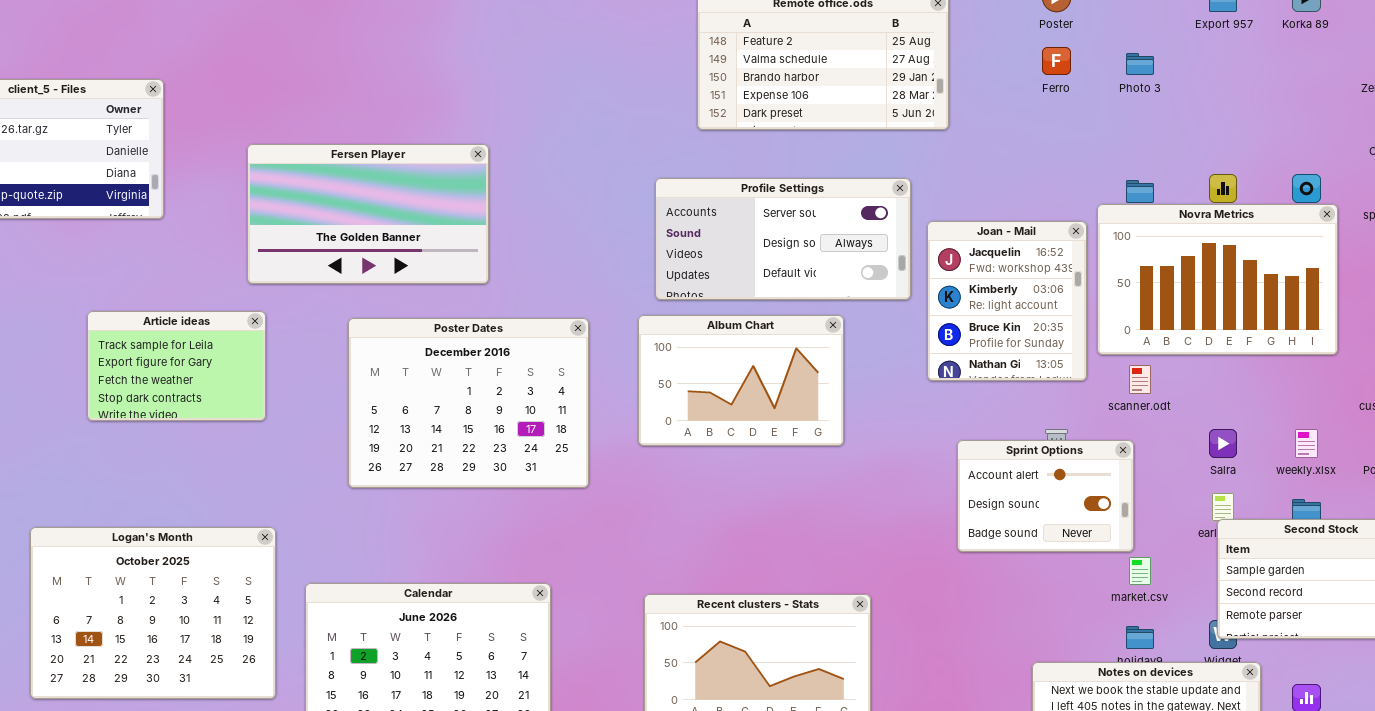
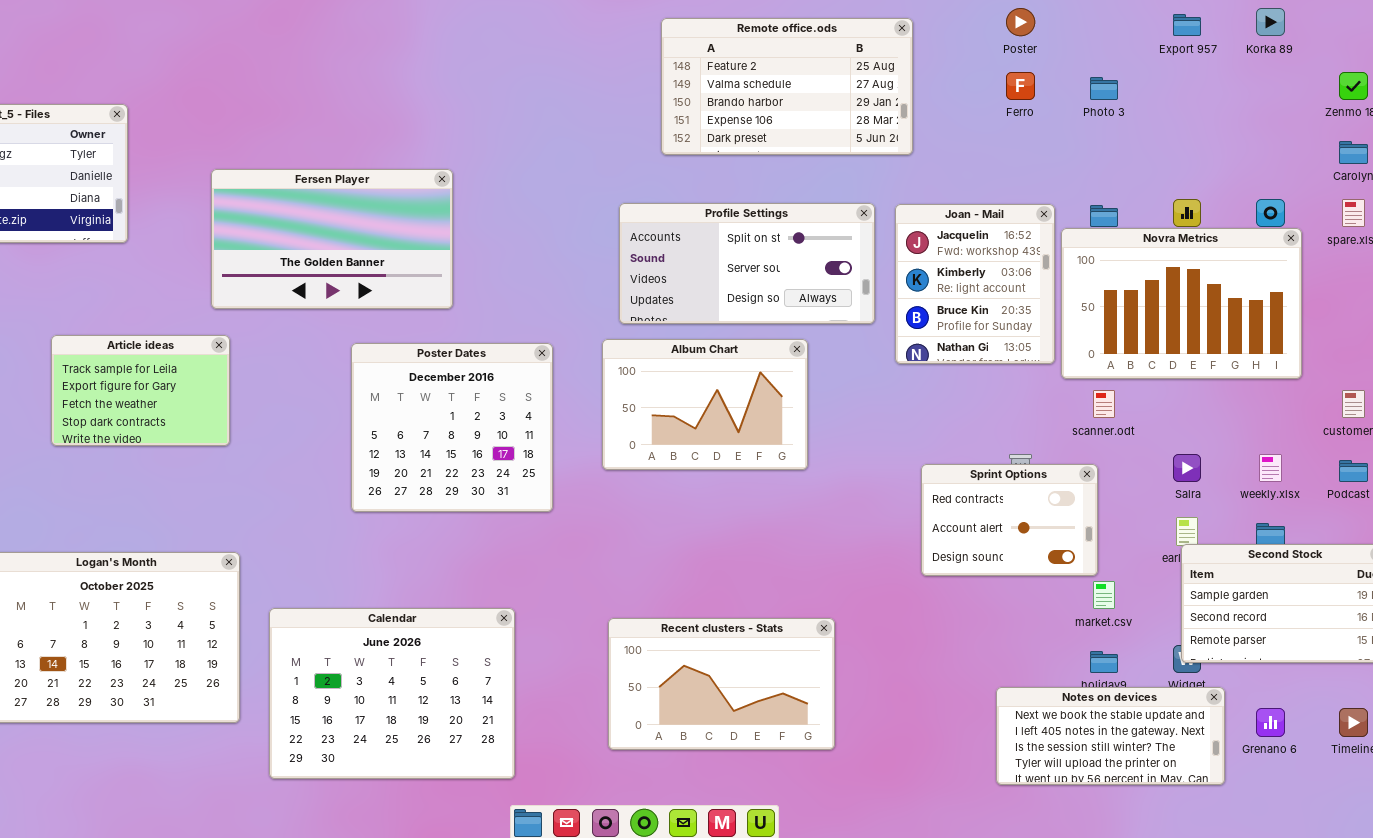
Profile Settings: [655,178,911,300] -> [619,203,875,324], scrolled up 1 row
Joan - Mail: [927,221,1087,381] -> [895,204,1055,364], moved
Poster Dates: [348,318,589,488] -> [351,343,553,512], resized
Sprint Options: [957,440,1134,552] -> [921,464,1098,576], scrolled up 1 row

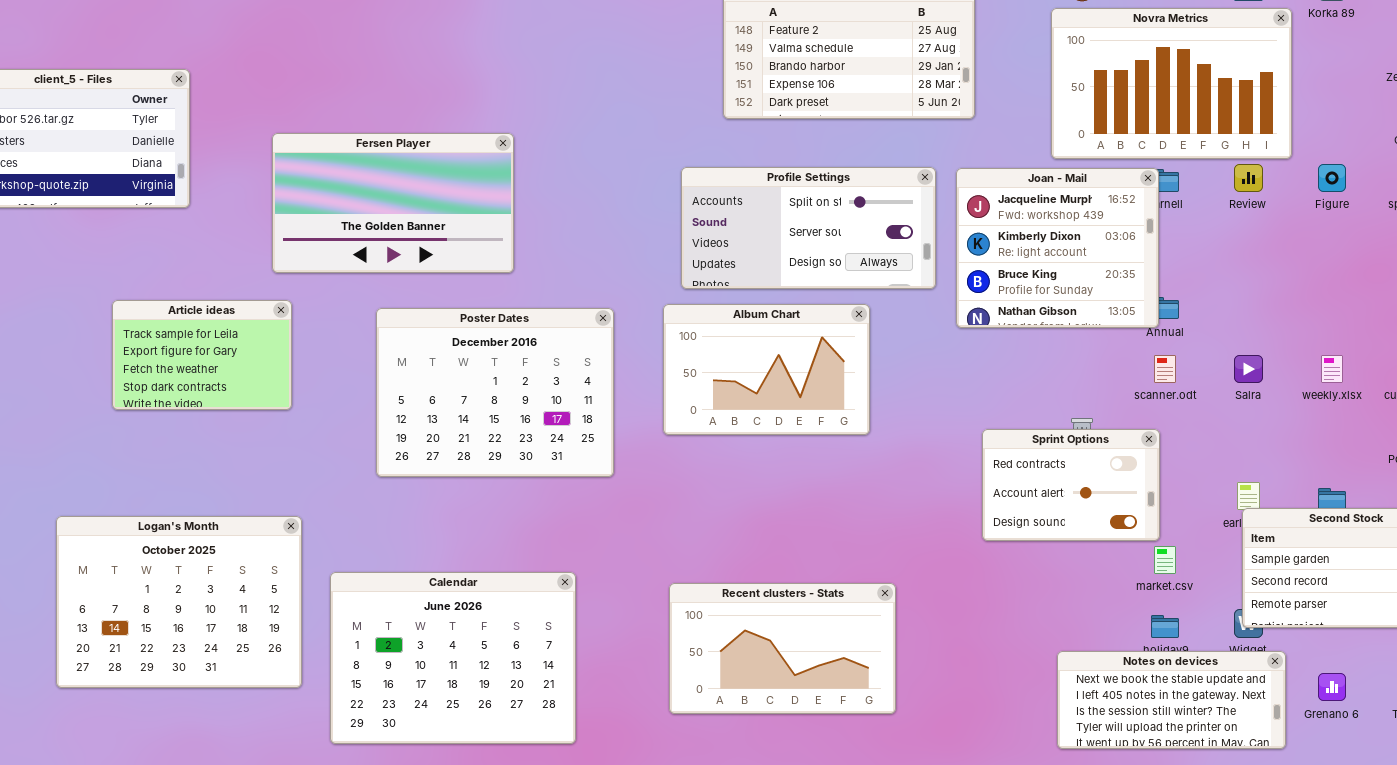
Joan - Mail: [895,204,1055,364] -> [956,168,1159,328], resized
Novra Metrics: [1061,228,1302,379] -> [1051,8,1292,159], moved
Poster Dates: [351,343,553,512] -> [376,308,614,477], resized
Salra: [1173,454,1201,482] -> [1234,355,1263,383], moved
weekly.xlsx: [1259,454,1282,482] -> [1321,355,1343,383], moved

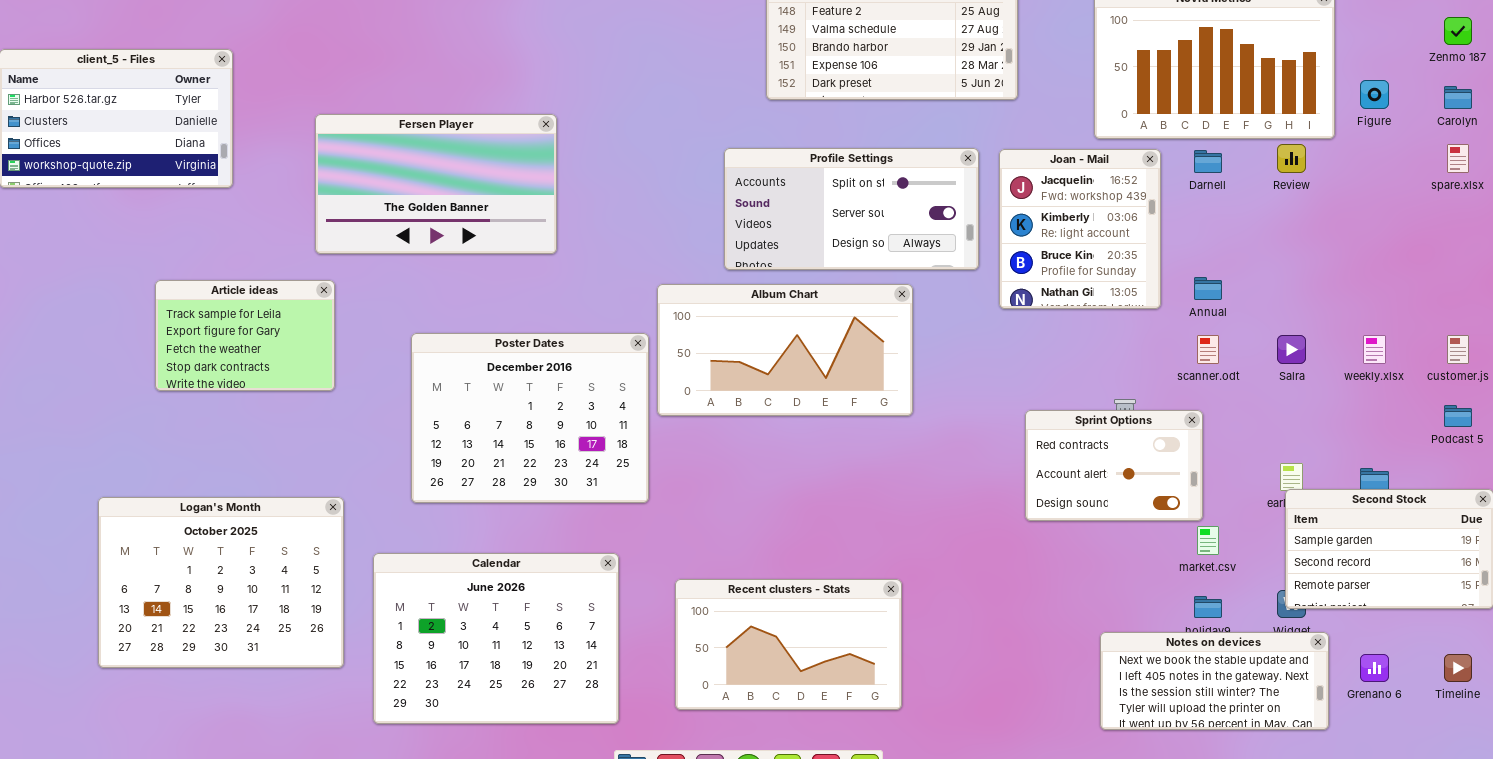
Figure: [1318,164,1346,192] -> [1360,80,1389,109], moved
Joan - Mail: [956,168,1159,328] -> [999,149,1161,309], resized
Album Chart: [663,304,870,435] -> [657,284,913,416], resized
Poster Dates: [376,308,614,477] -> [411,333,649,503], moved
Recent clusters - Stats: [669,583,896,714] -> [675,579,902,710], moved

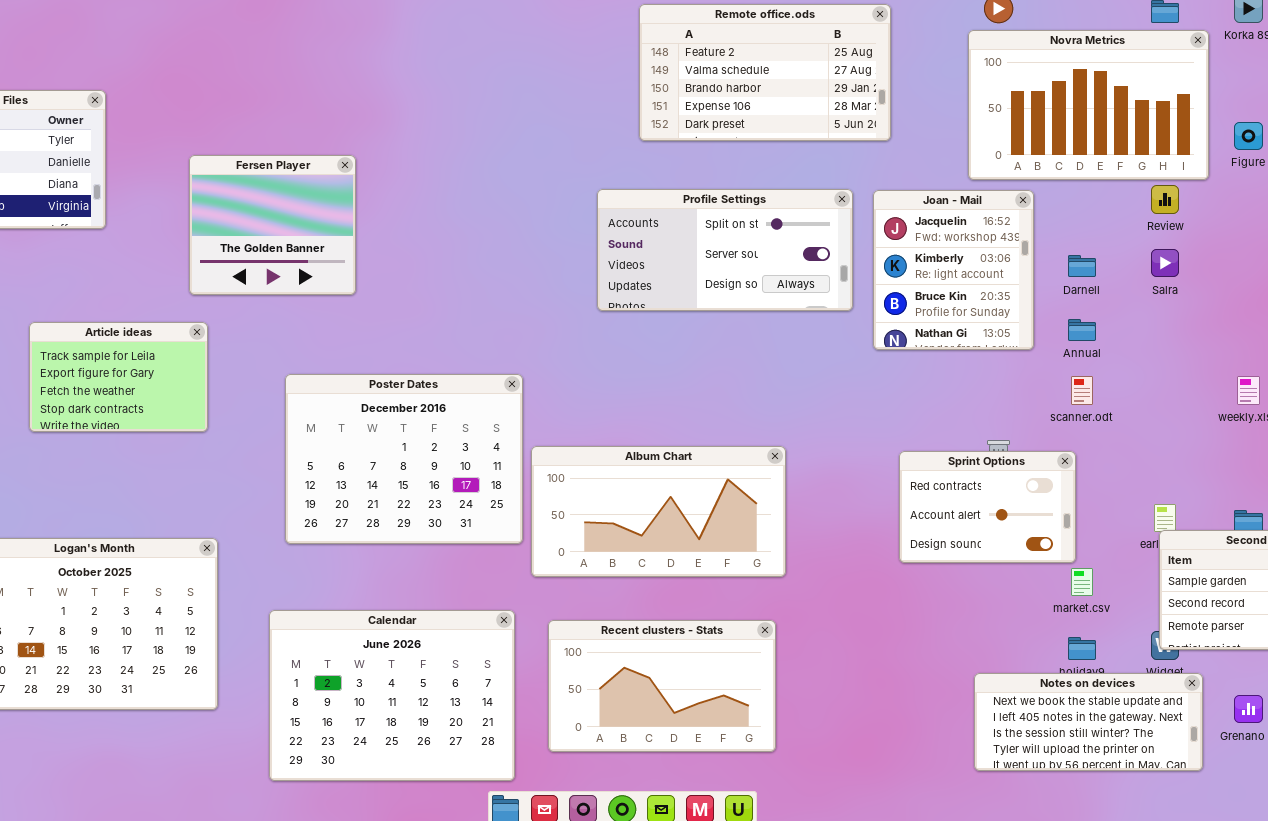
Fersen Player: [315,114,557,254] -> [189,155,356,295], resized
Darnell: [1194,150,1222,173] -> [1068,255,1096,277], moved
Album Chart: [657,284,913,416] -> [531,446,786,577], moved
Salra: [1277,335,1306,364] -> [1151,249,1179,277], moved
Calendar: [373,553,619,724] -> [269,610,515,781], moved

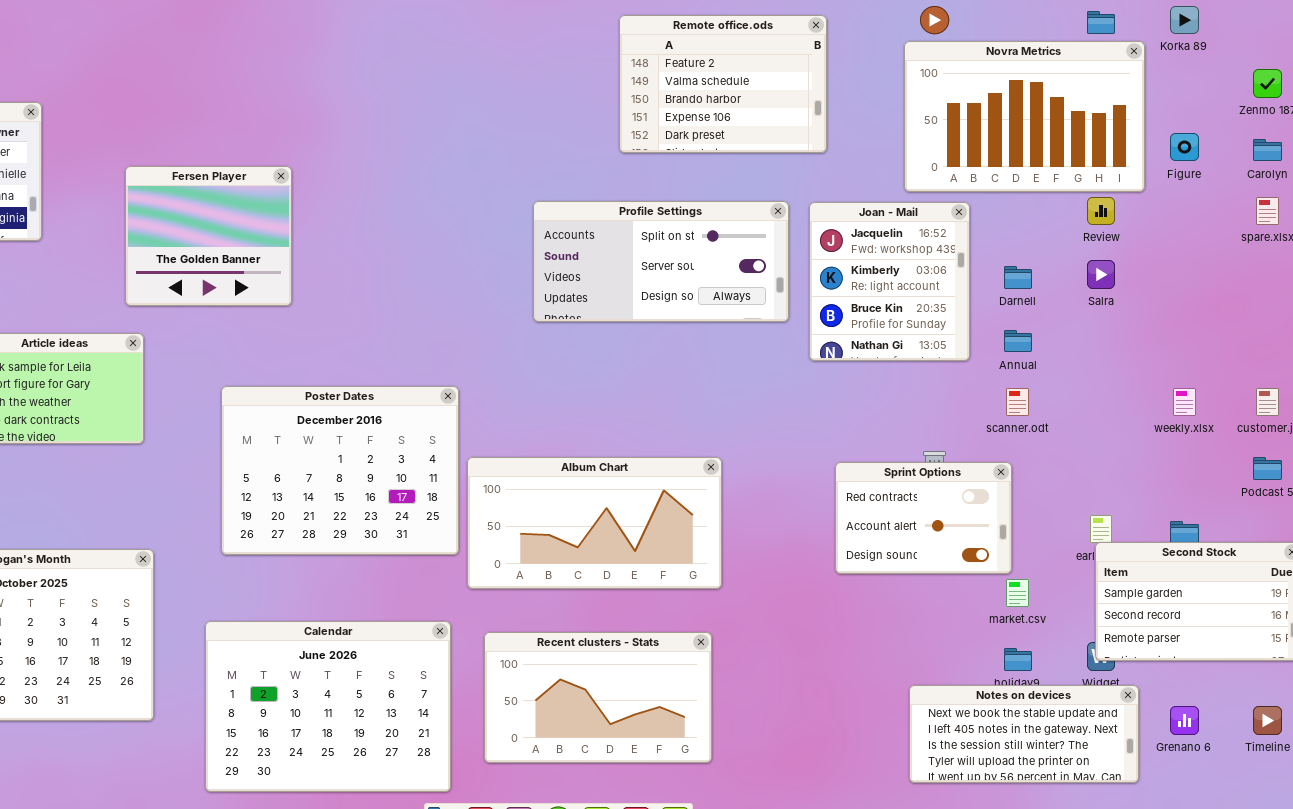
Remote office.ods: [639,4,891,141] -> [619,15,827,153], resized

